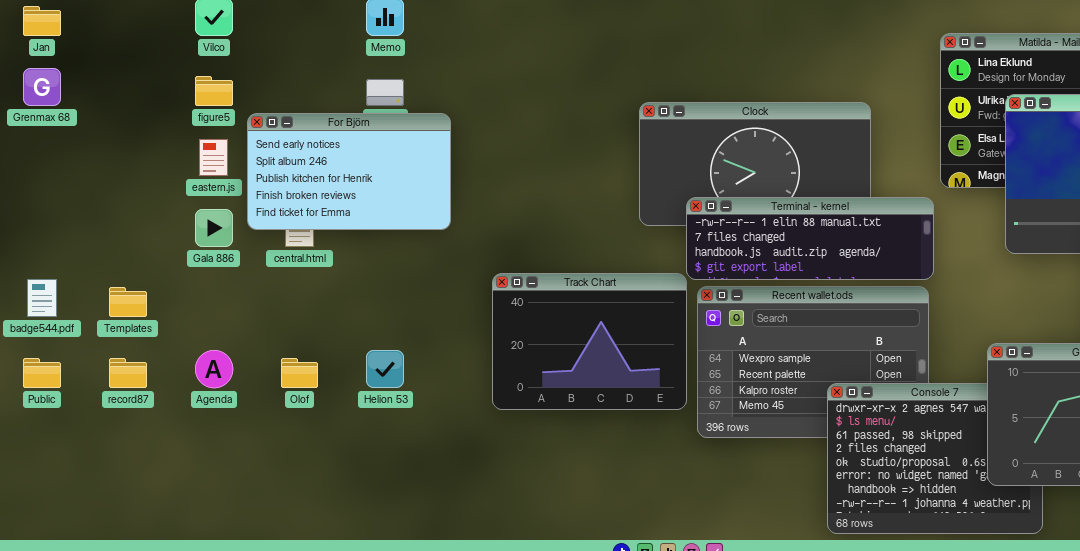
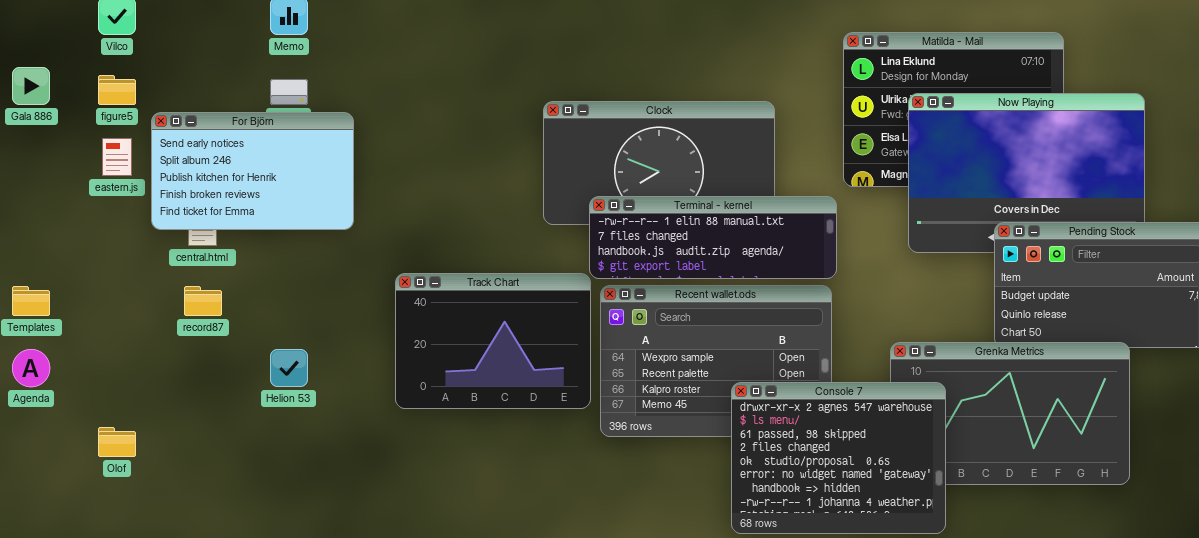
Gala 886: [195,209,233,247] -> [12,67,50,105], moved
Agenda: [195,350,233,388] -> [12,349,50,387], moved
record87: [109,358,147,388] -> [184,286,222,316], moved
Olof: [281,358,318,388] -> [98,427,136,457], moved
Console 7: [827,383,1043,534] -> [731,382,946,534], raised

